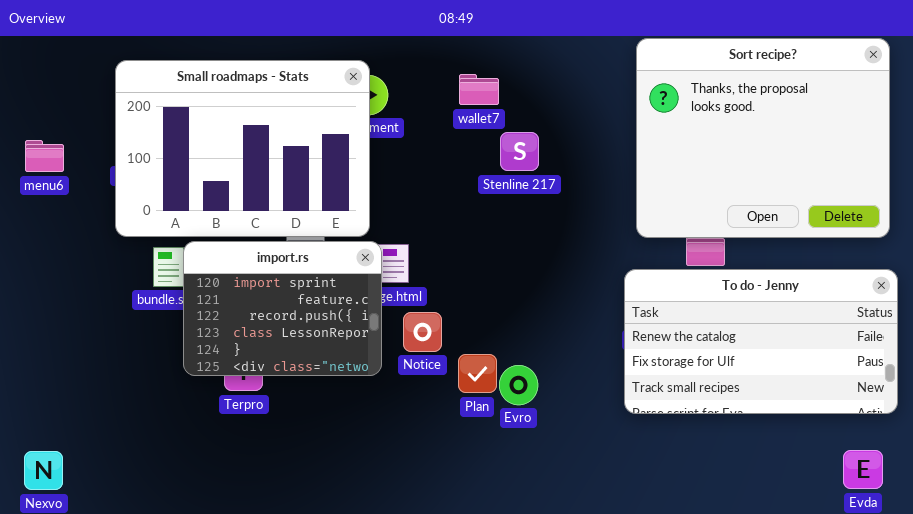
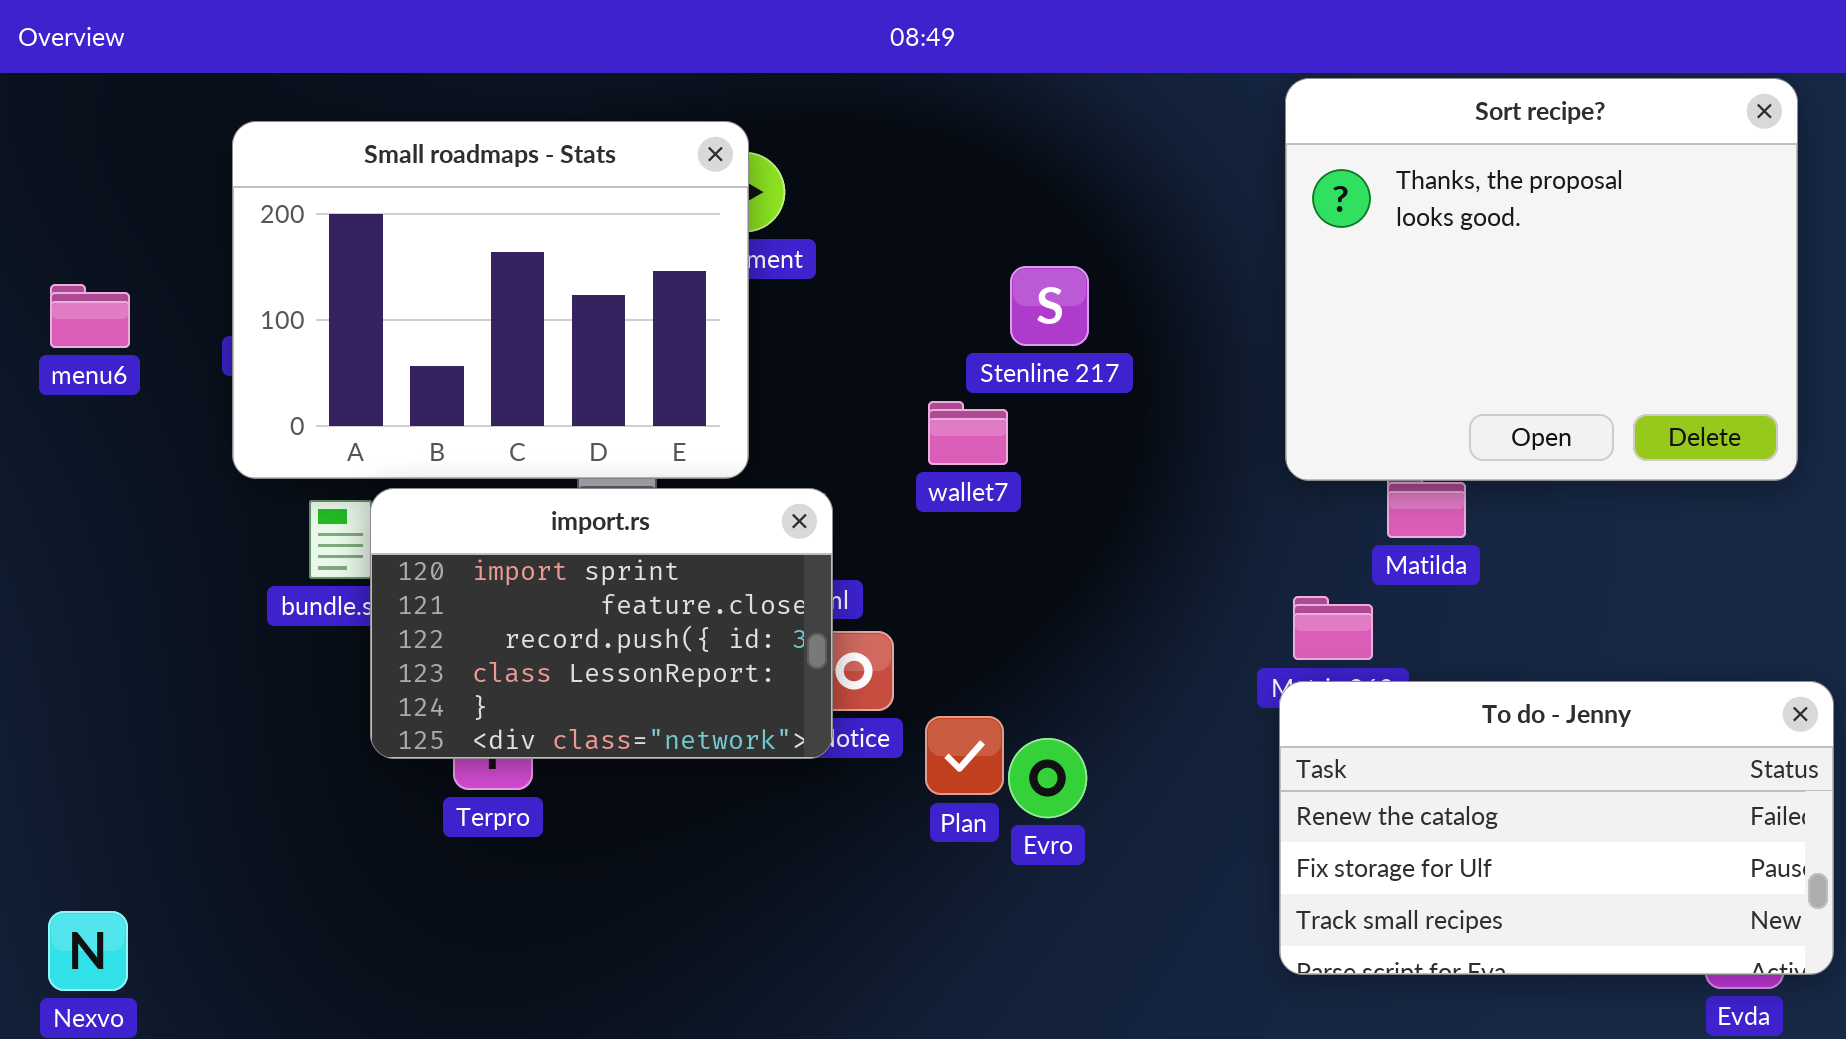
wallet7: [459,74,499,105] -> [928,401,1008,465], moved
import.rs: [183,241,382,376] -> [370,488,833,759], resized
To do - Jenny: [624,269,898,414] -> [1279,681,1834,975], moved

